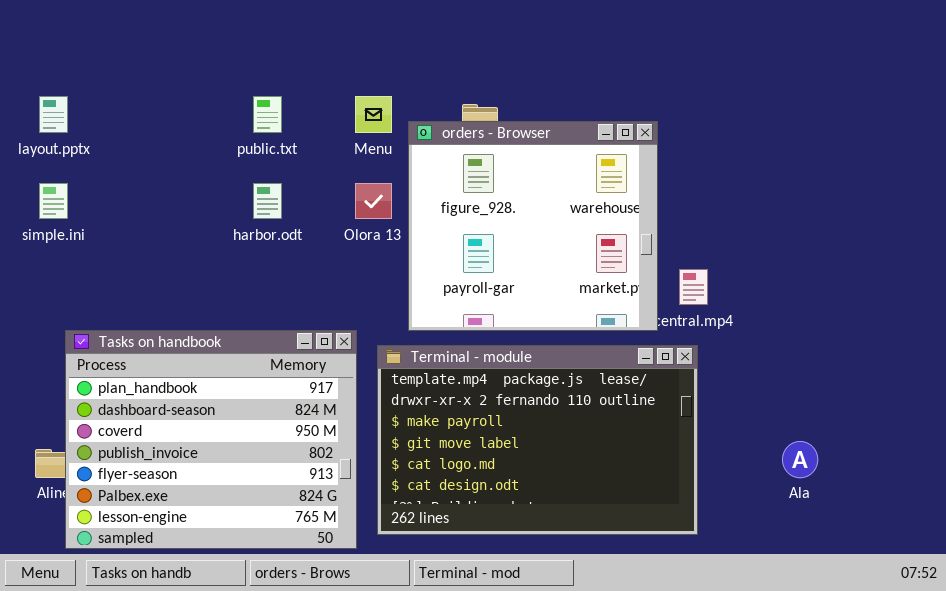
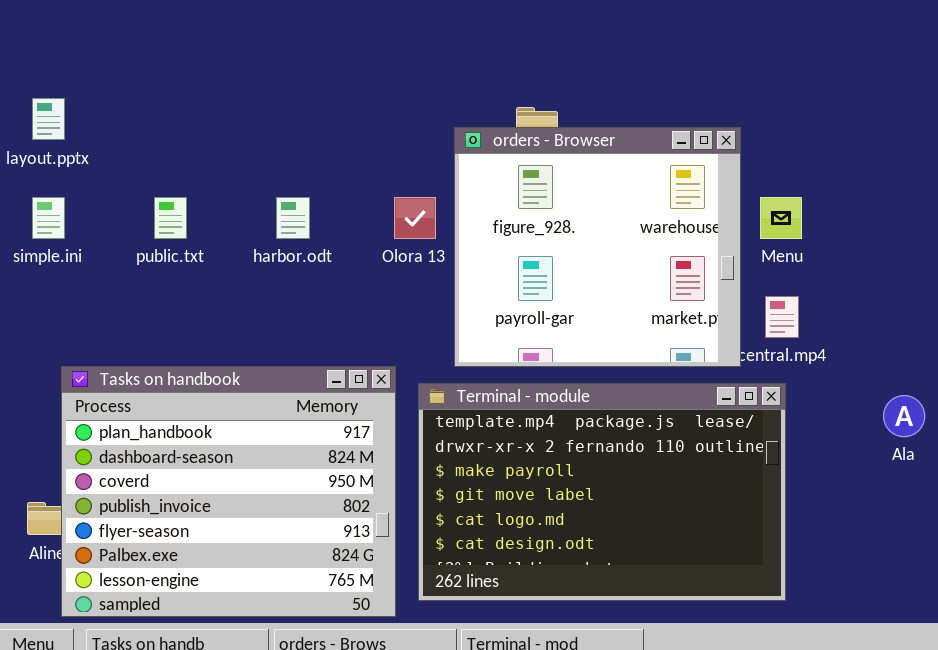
public.txt: [253,96,282,133] -> [154,197,187,239], moved
Menu: [355,96,392,133] -> [760,197,802,239], moved
Ala: [782,441,818,478] -> [883,395,925,437], moved

